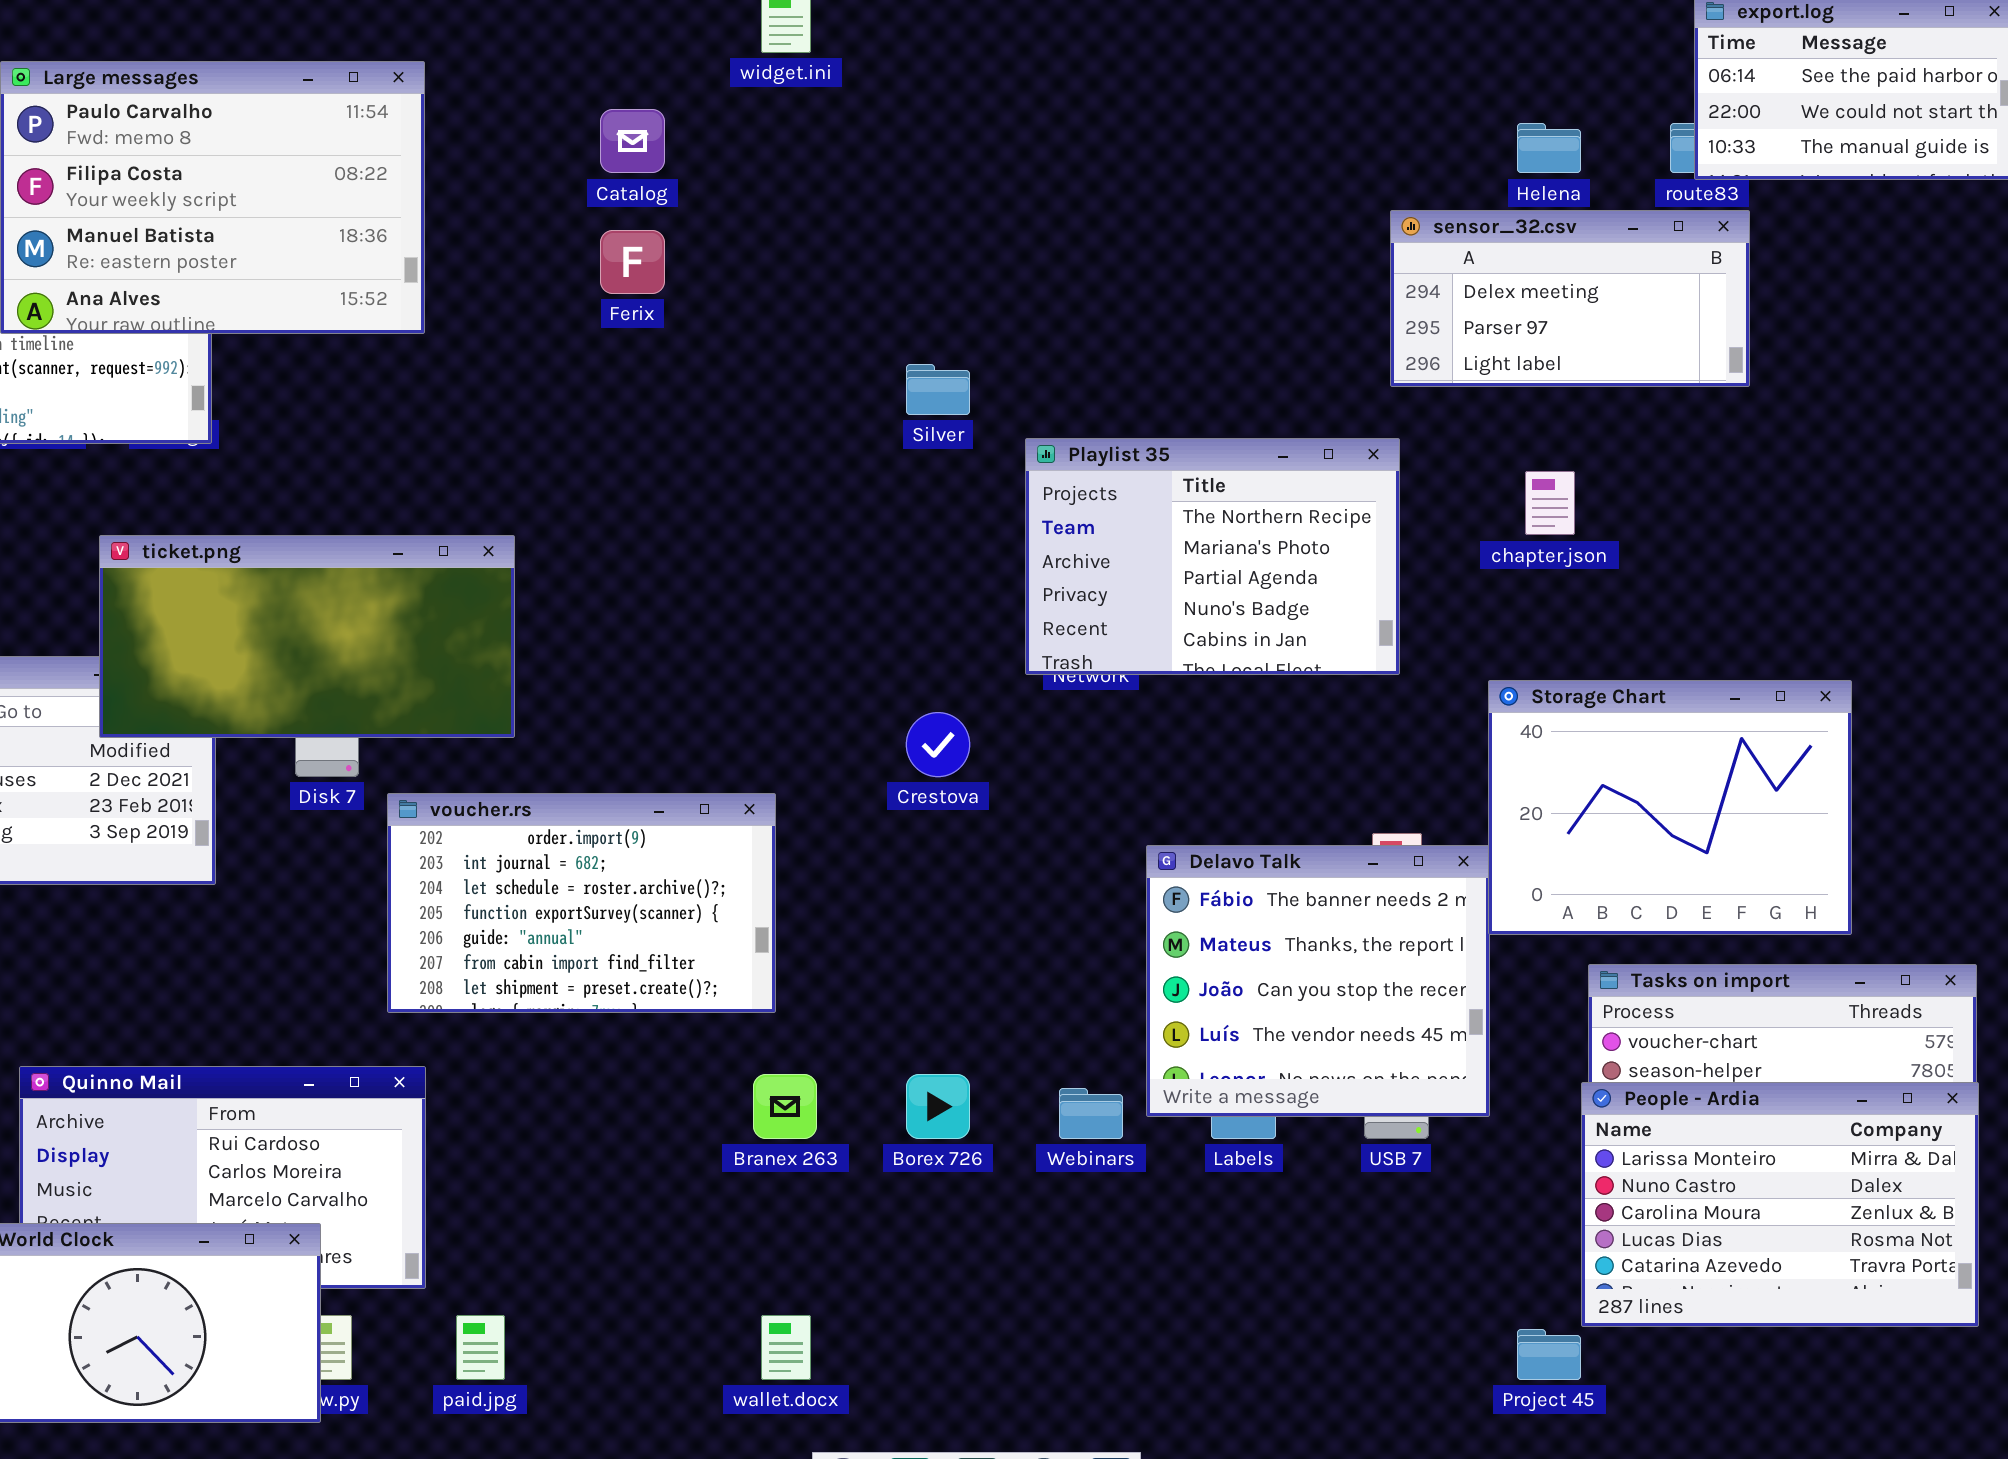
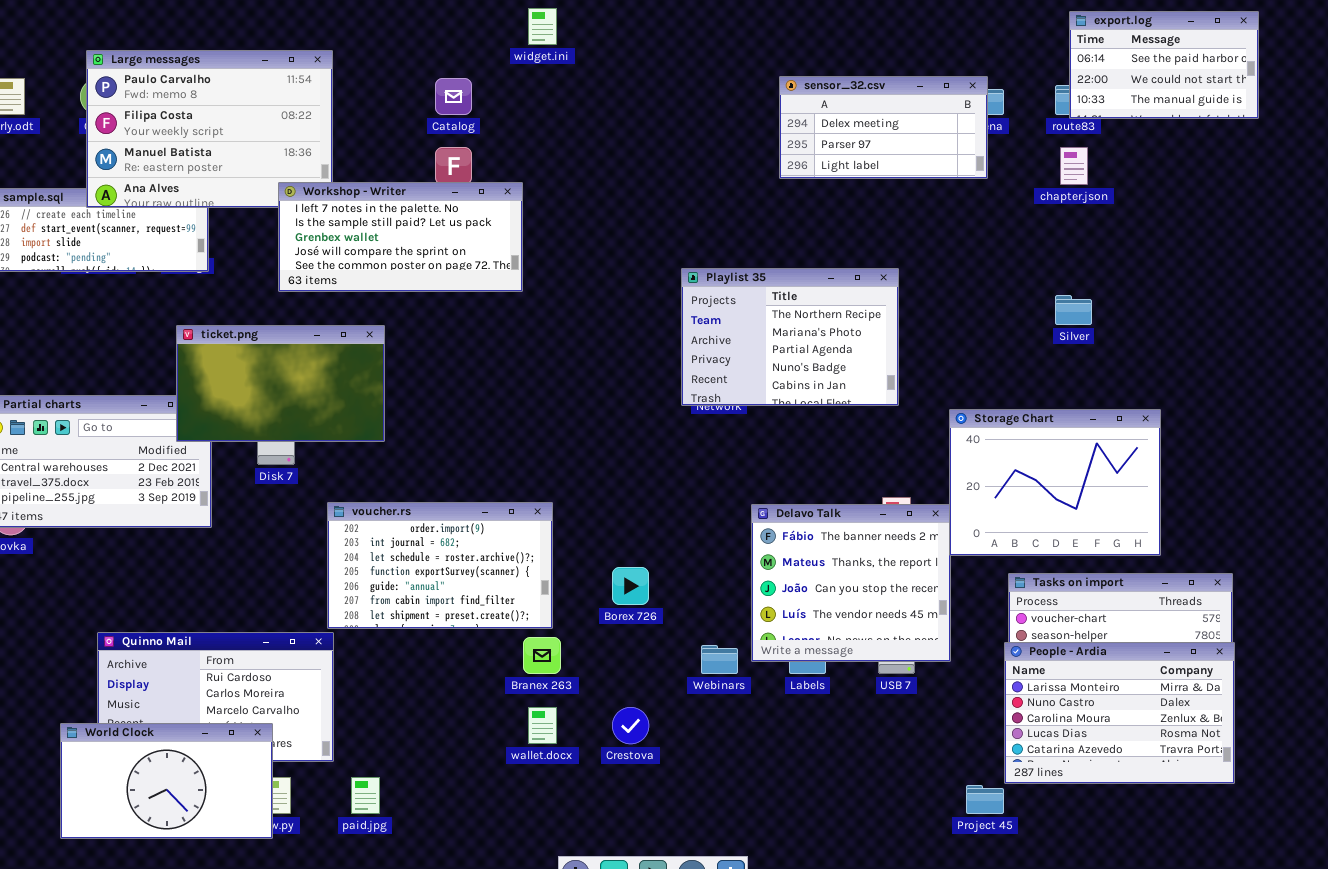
sensor_32.csv: [1390,210,1750,387] -> [779,76,988,179], moved
Workshop - Writer: none -> [278,182,523,292], opened
Silver: [906,364,970,415] -> [1055,295,1092,325], moved
chapter.json: [1525,471,1575,535] -> [1060,147,1088,185], moved
ticket.png: [99,535,515,738] -> [176,325,385,442], resized
Crestova: [906,712,970,777] -> [612,707,649,744], moved
voucher.rs: [387,793,776,1013] -> [327,502,553,629], moved
Borex 726: [906,1074,970,1139] -> [612,567,649,605], moved
wallet.docx: [761,1315,811,1380] -> [528,707,557,744], moved

